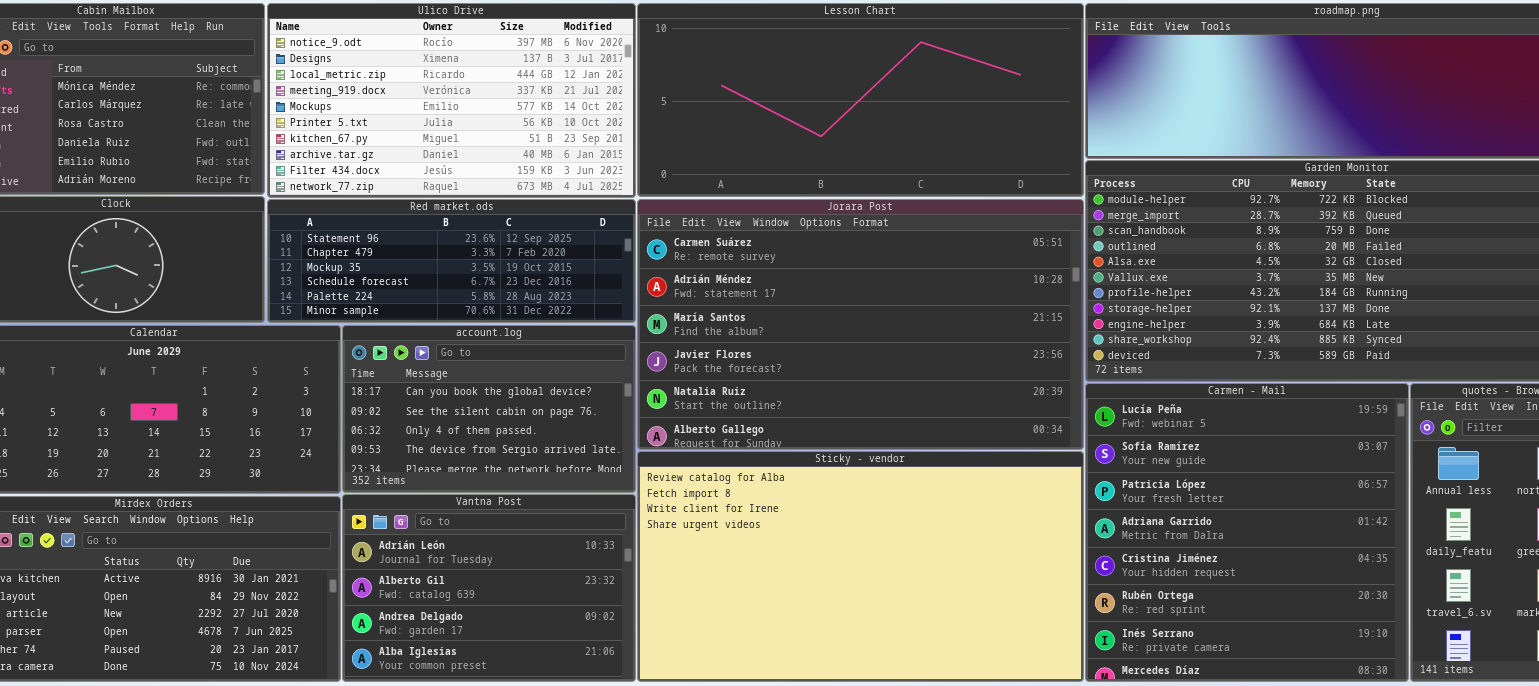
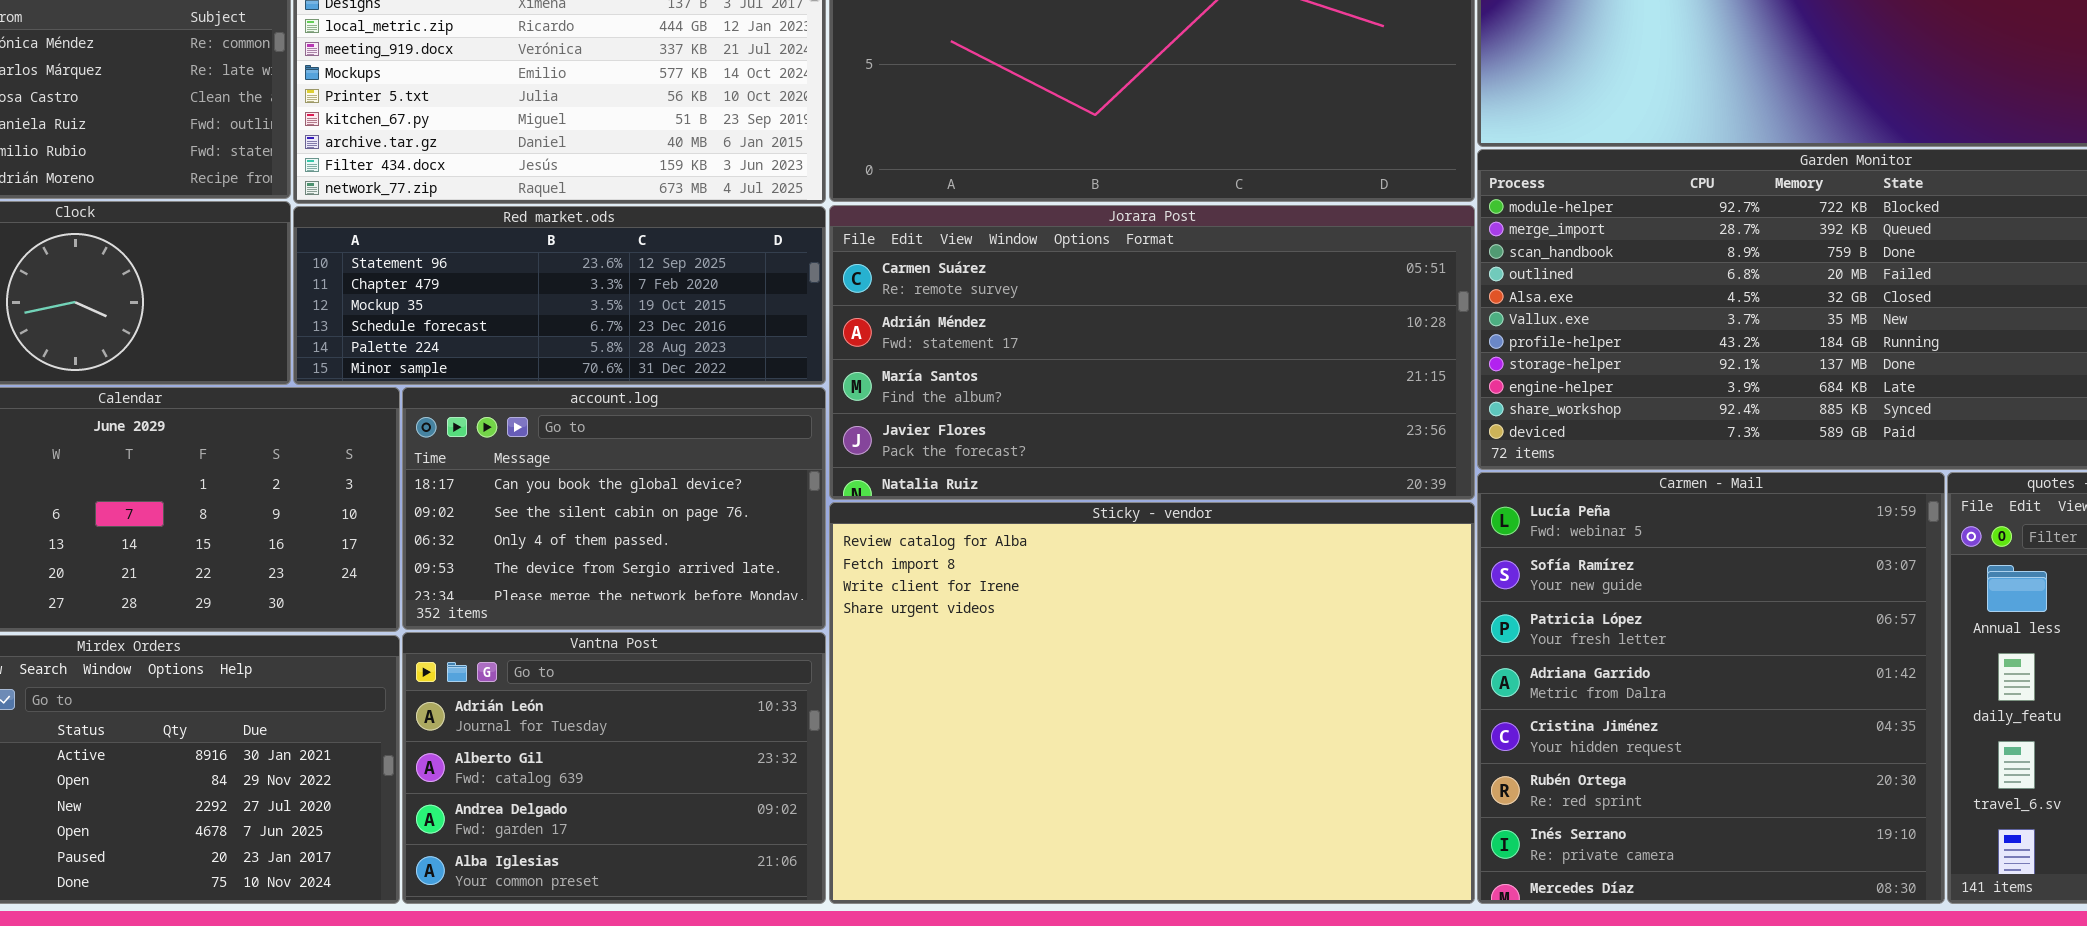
Jorara Post: [637,199,1084,450] -> [829,205,1475,500], resized
Sticky - vendor: [637,451,1084,682] -> [829,502,1475,904], resized

